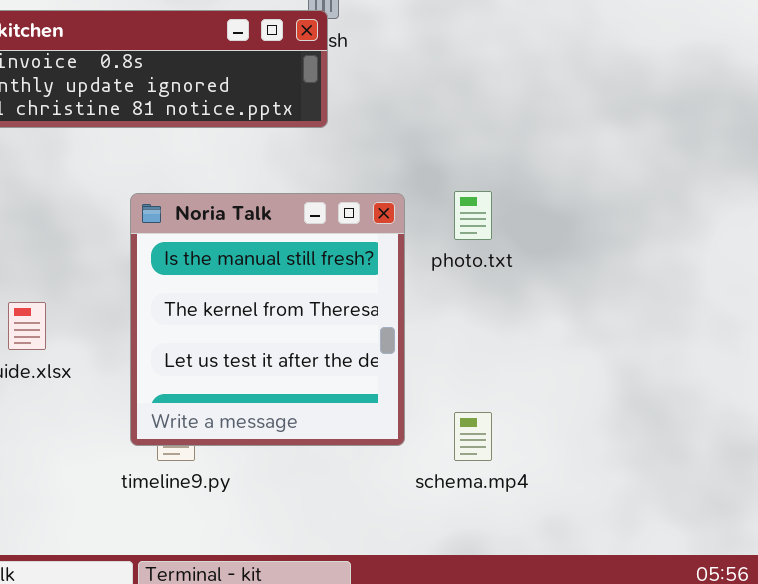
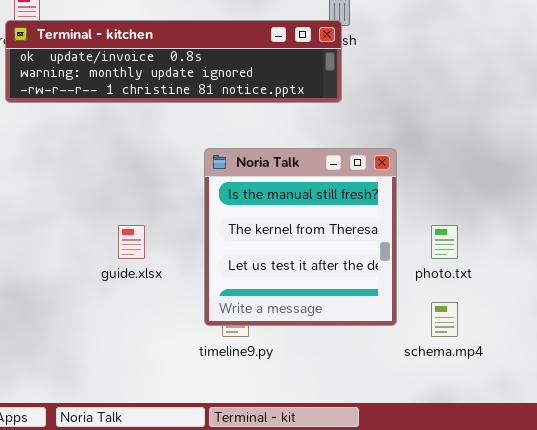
photo.txt: [454,191,492,240] -> [431,225,458,259], moved

